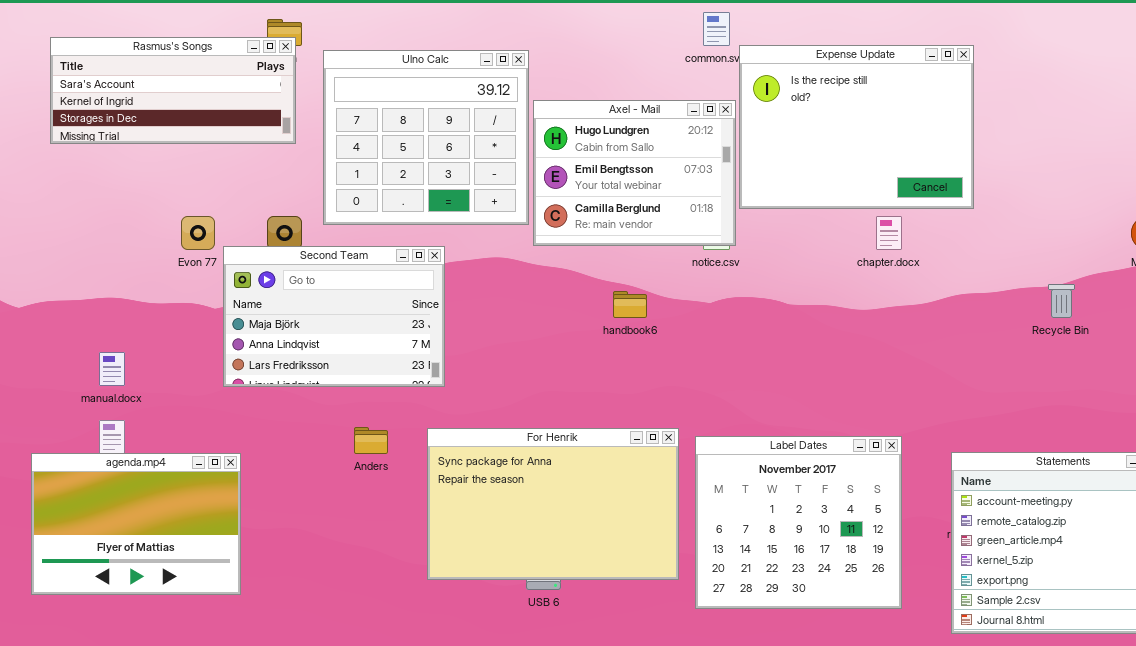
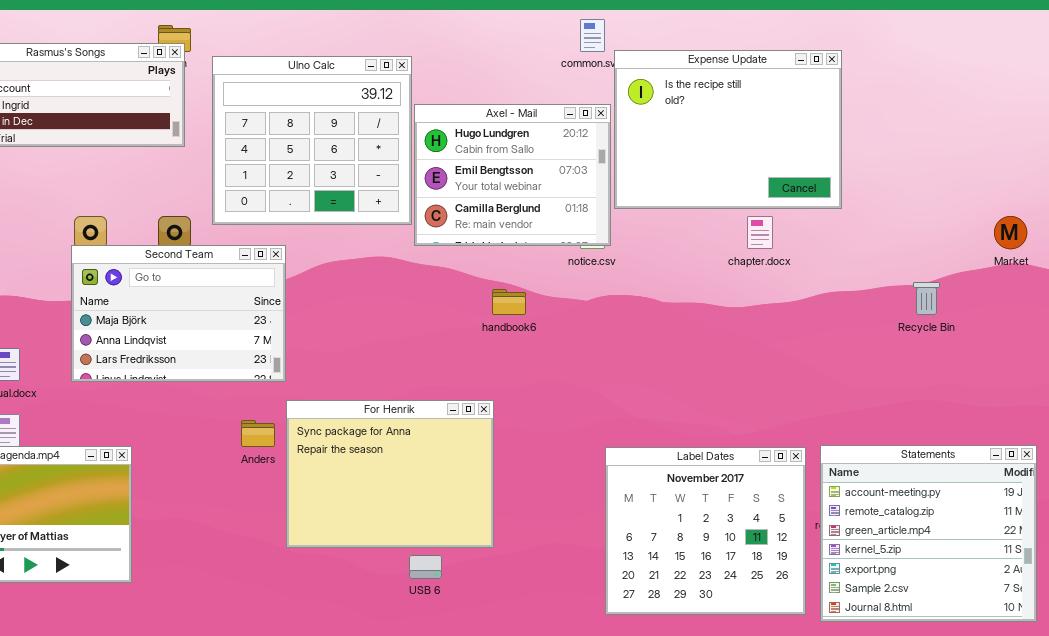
Second Team: [223,246,445,387] -> [71,245,286,382], moved
For Henrik: [427,428,679,580] -> [286,400,494,548], moved, resized
Label Dates: [695,436,902,609] -> [605,447,806,615], moved

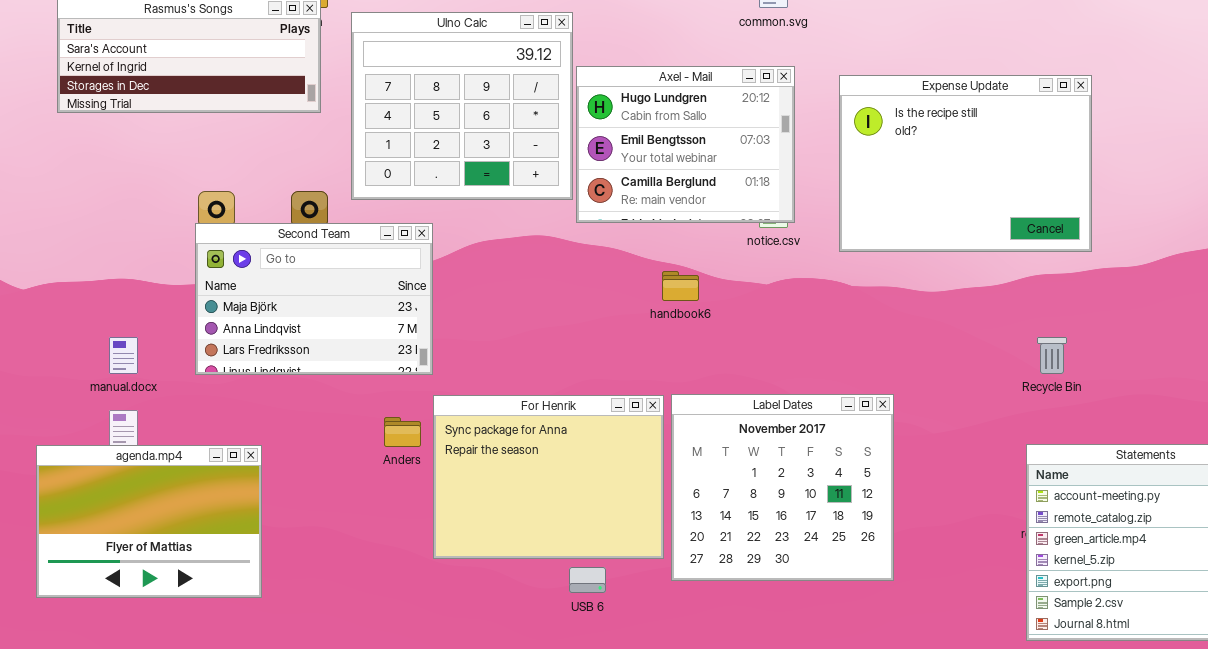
Expense Update: [614,50,842,209] -> [839,75,1092,252], moved
Recycle Bin: [913,282,940,315] -> [1037,337,1067,374], moved
Label Dates: [605,447,806,615] -> [671,394,894,581], moved

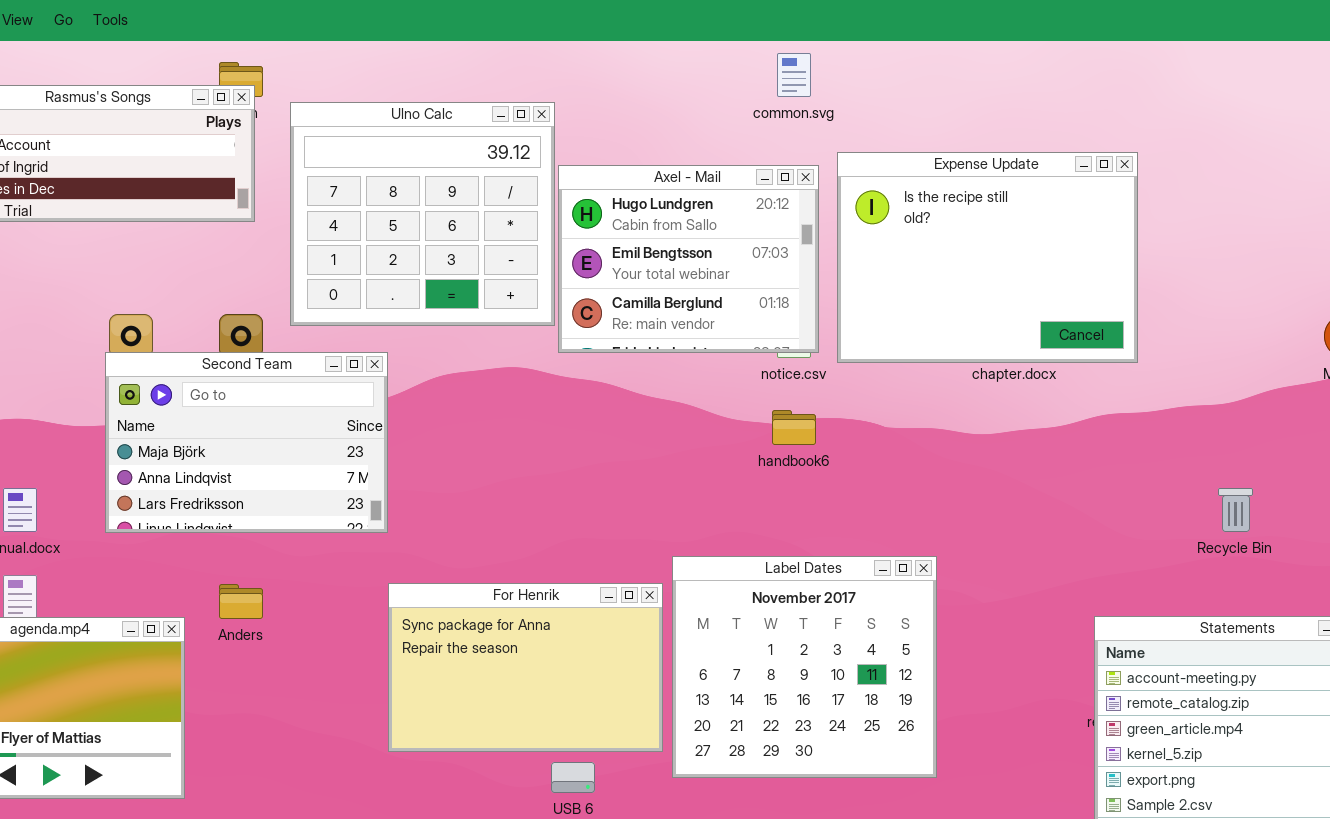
Expense Update: [839,75,1092,252] -> [837,152,1138,363], moved
handbook6: [662,271,699,301] -> [772,410,816,445], moved
Recycle Bin: [1037,337,1067,374] -> [1218,488,1253,532], moved
For Henrik: [433,395,664,559] -> [388,583,663,752], resized
Anders: [384,417,421,447] -> [219,584,263,619], moved

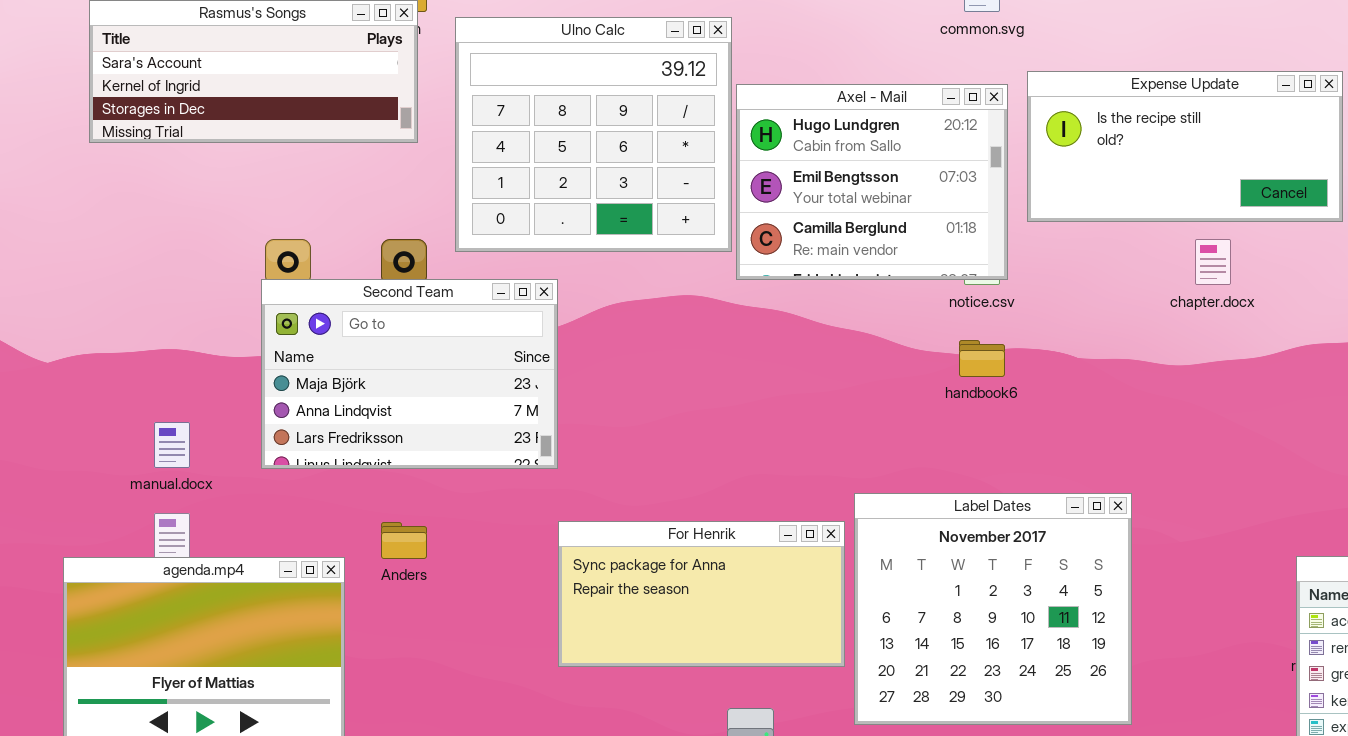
Expense Update: [837,152,1138,363] -> [1027,71,1343,222], resized
For Henrik: [388,583,663,752] -> [558,521,845,667], resized

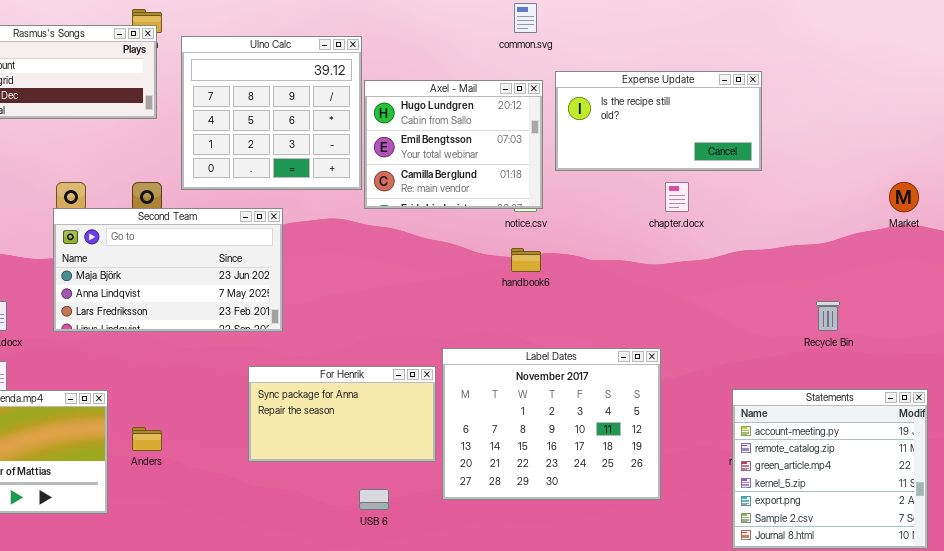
Second Team: [261,279,558,469] -> [53,208,283,332], resized
Label Dates: [854,493,1132,725] -> [442,348,661,500], resized
Anders: [381,522,427,559] -> [132,427,162,451], moved

